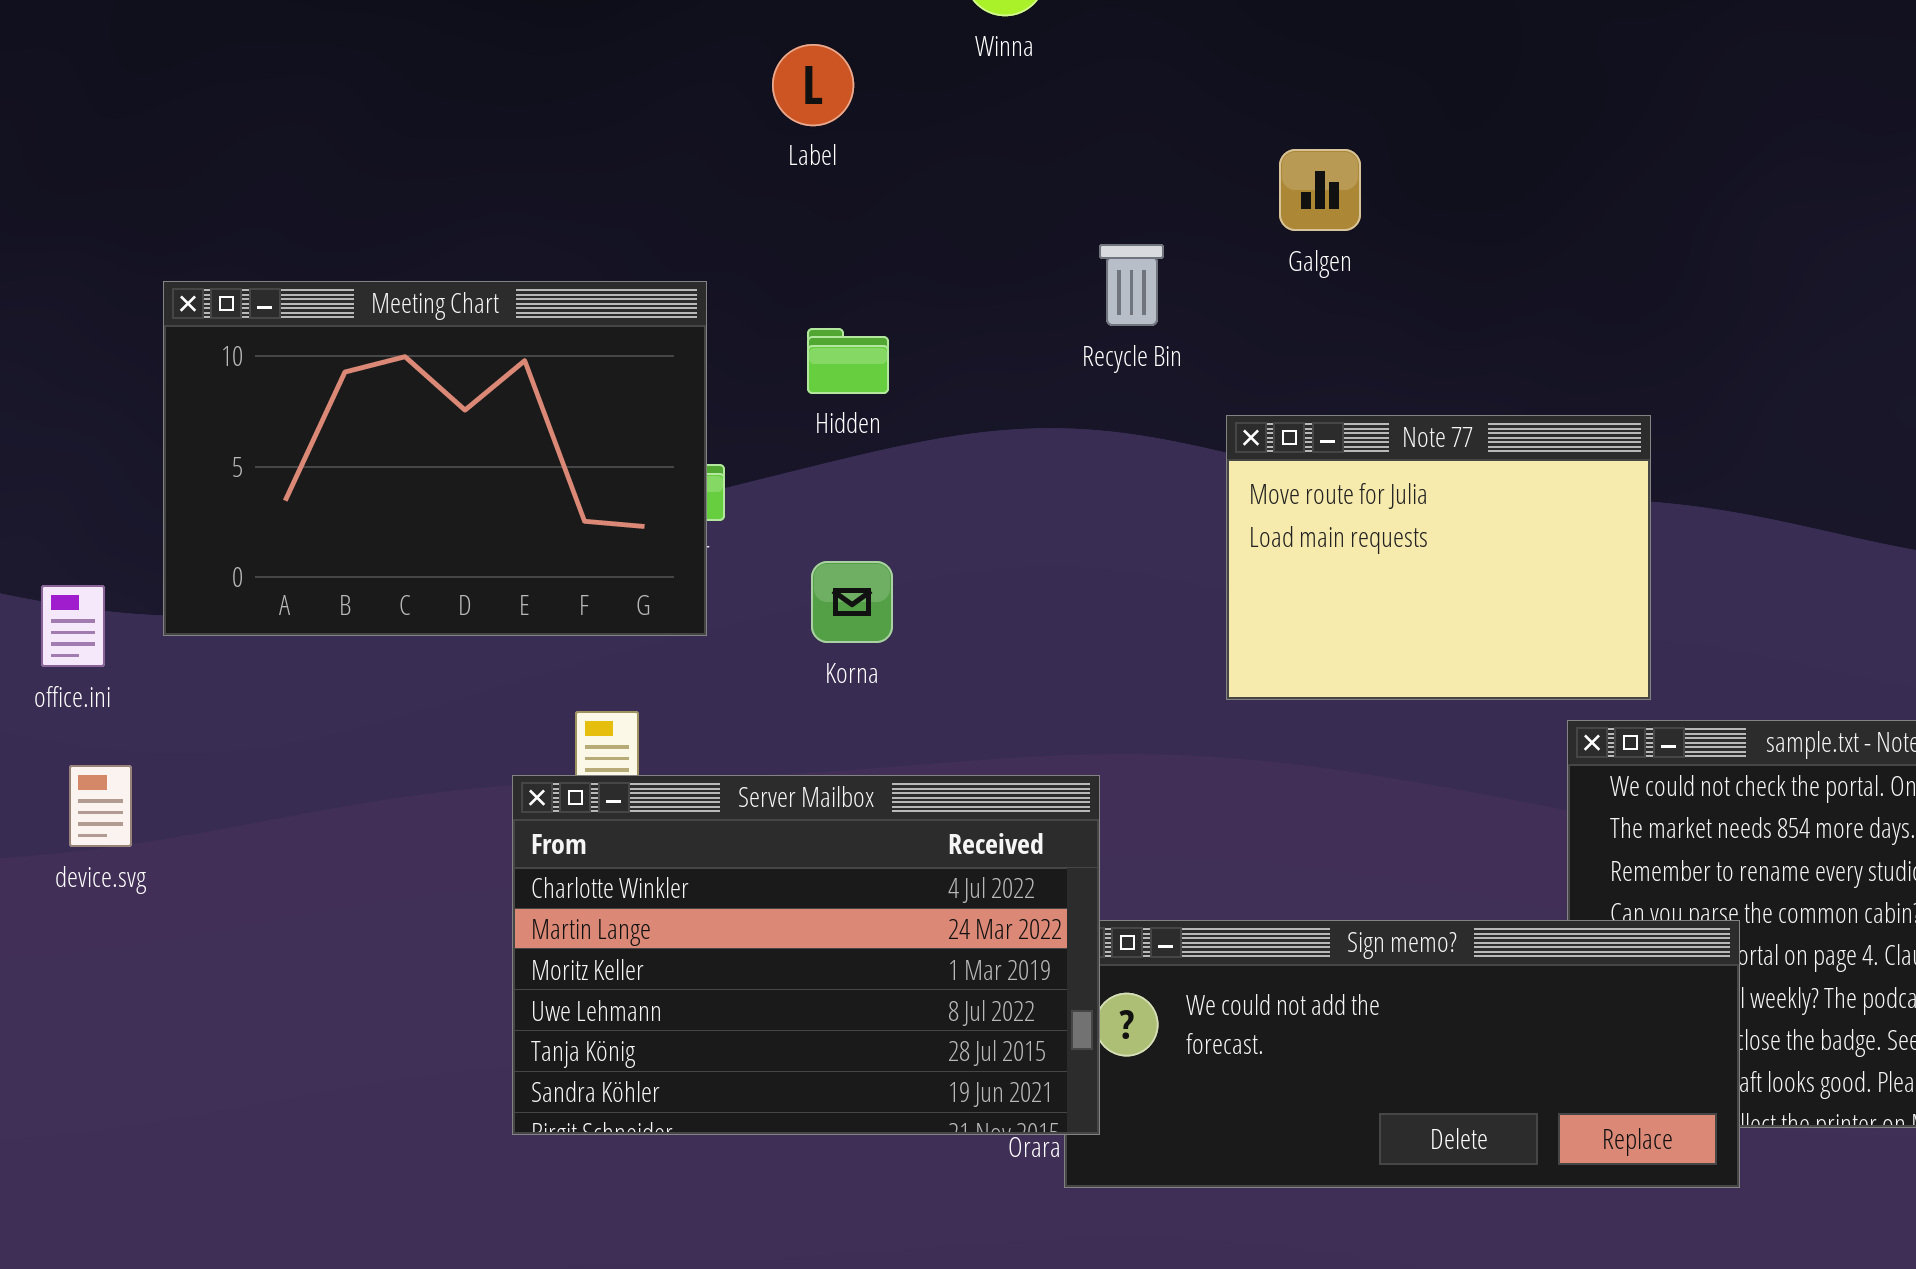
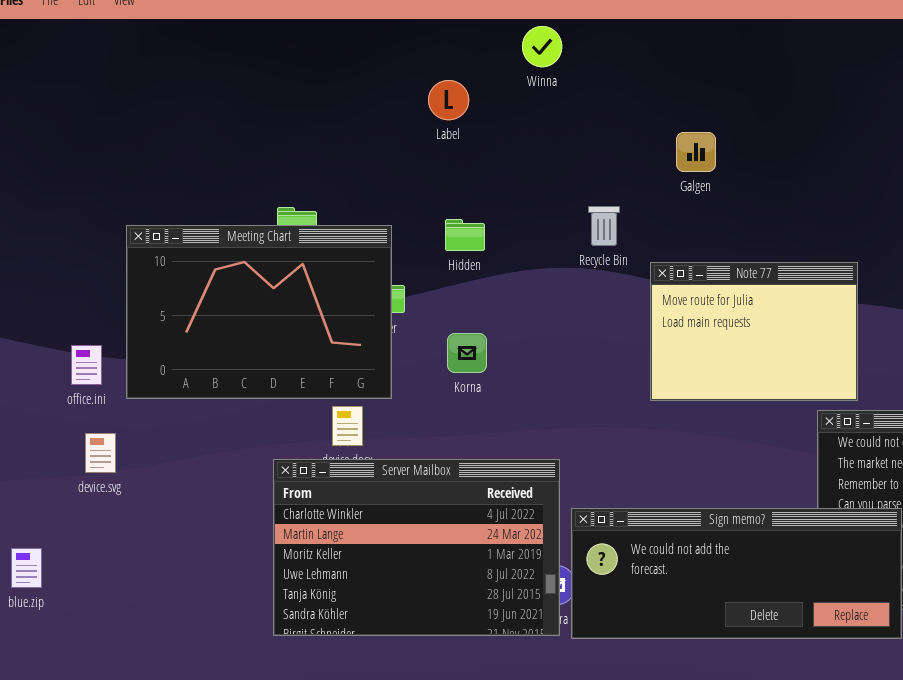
Recycle Bin: [1099,244,1164,326] -> [588,206,620,246], moved
Meeting Chart: [163,281,707,636] -> [126,225,392,399], moved
Server Mailbox: [512,775,1100,1135] -> [273,459,560,636], moved

